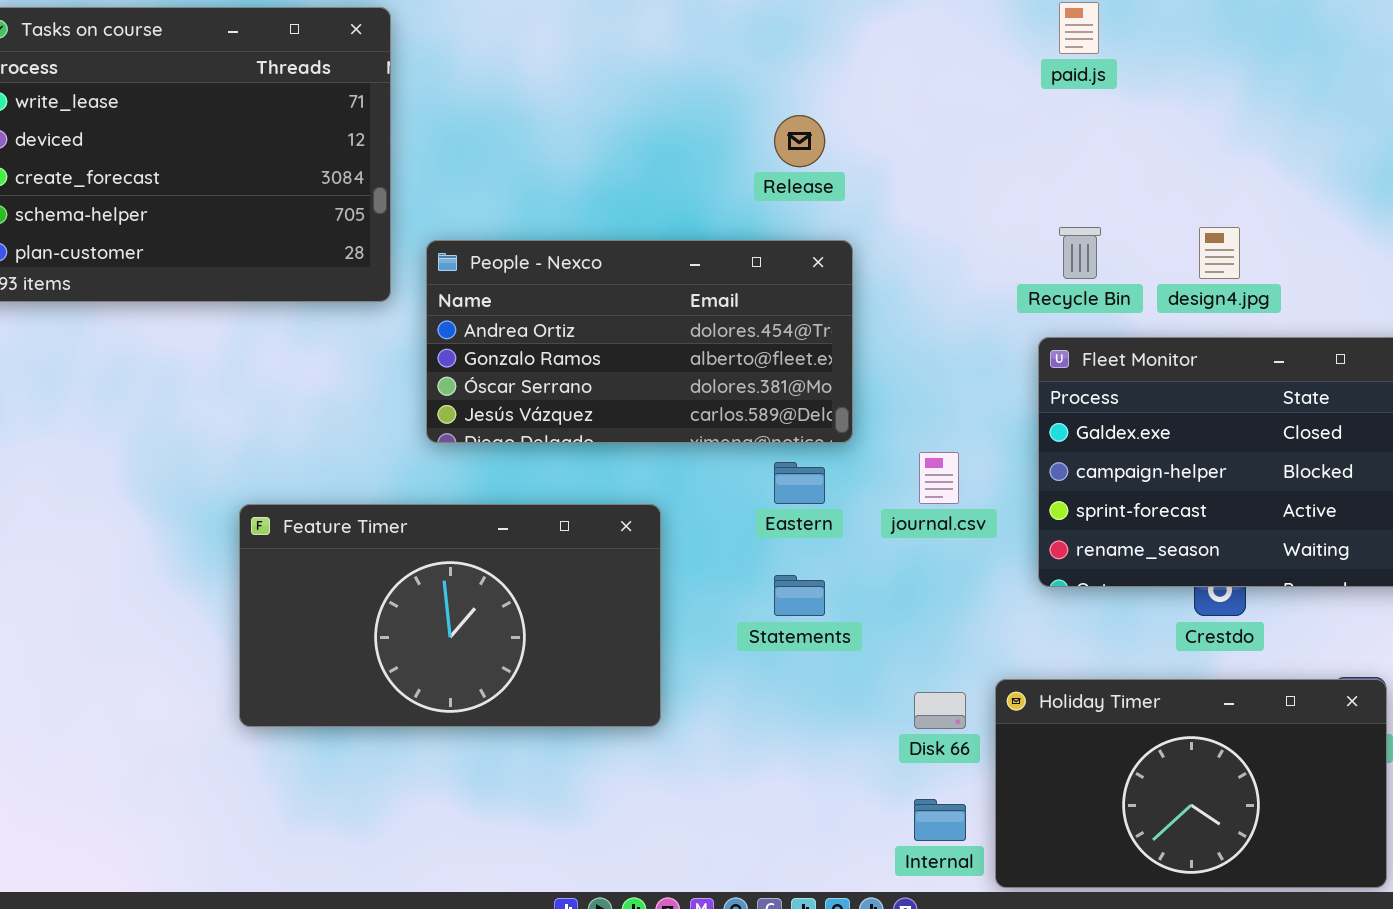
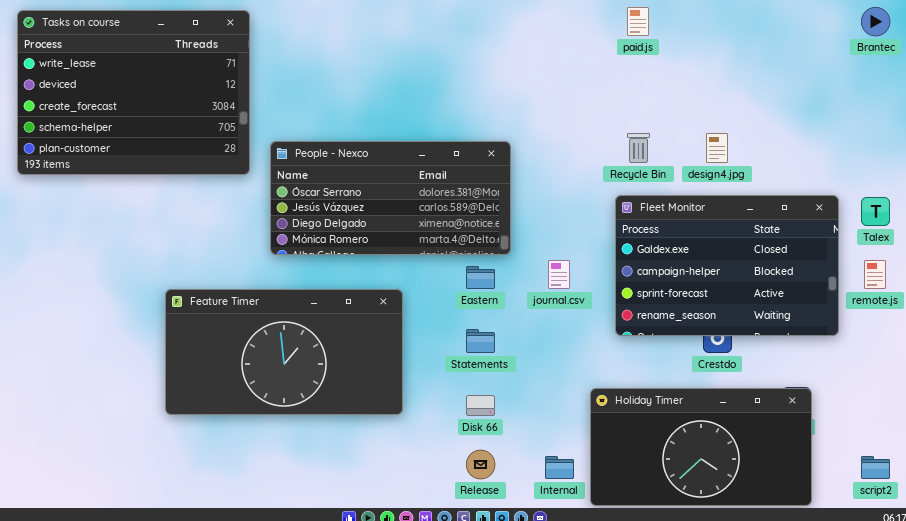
Release: [774,115,825,167] -> [466,450,495,479], moved
People - Nexco: [426,240,853,443] -> [270,141,511,255], scrolled down 2 rows
Disk 66: [914,692,966,729] -> [466,395,495,416], moved

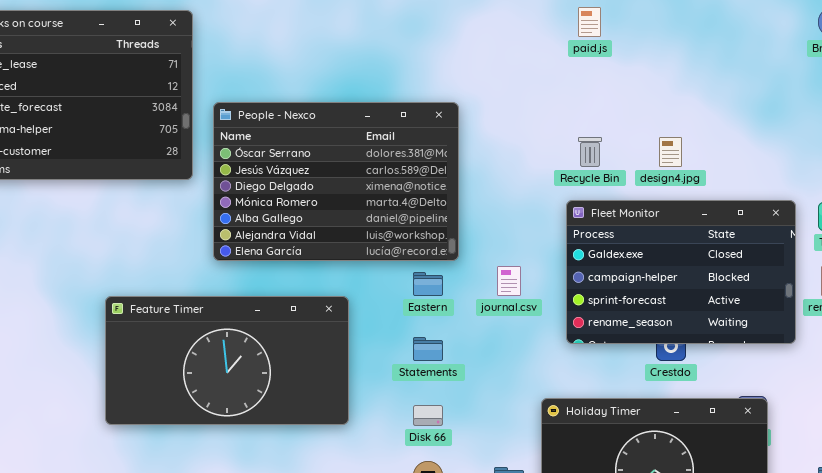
People - Nexco: [270,141,511,255] -> [213,102,459,261], resized

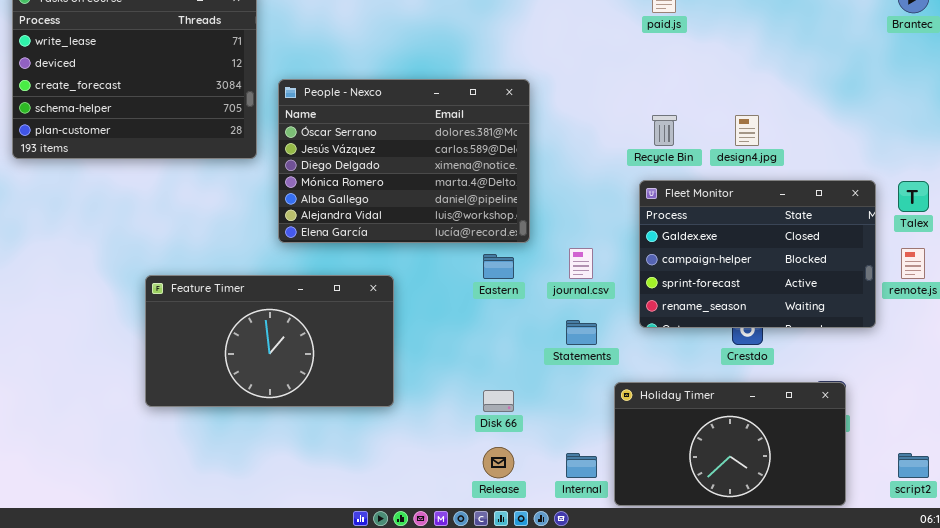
Feature Timer: [105,296,349,425] -> [145,275,394,407], moved
Statements: [413,337,443,361] -> [566,320,597,345], moved

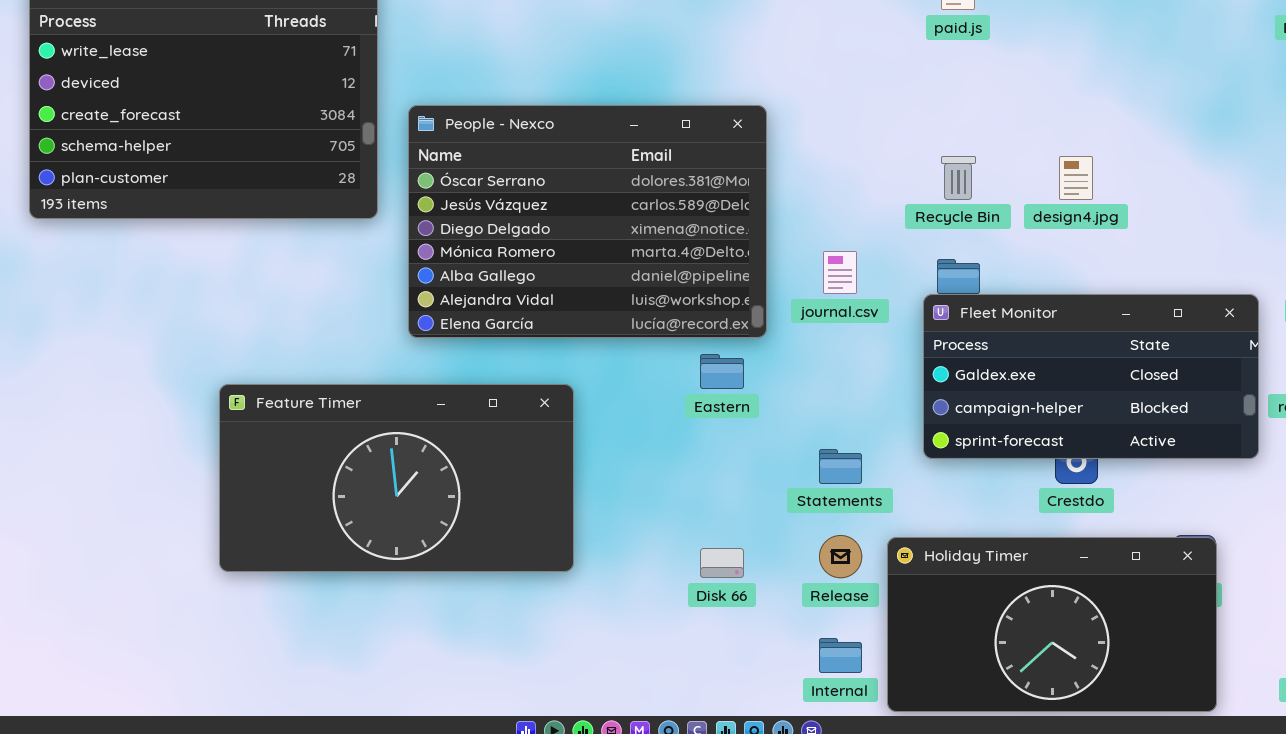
Fleet Monitor: [639,180,876,328] -> [923,294,1259,459], resized
journal.csv: [569,248,593,279] -> [823,251,857,294], moved
Release: [483,447,514,478] -> [819,535,862,578], moved

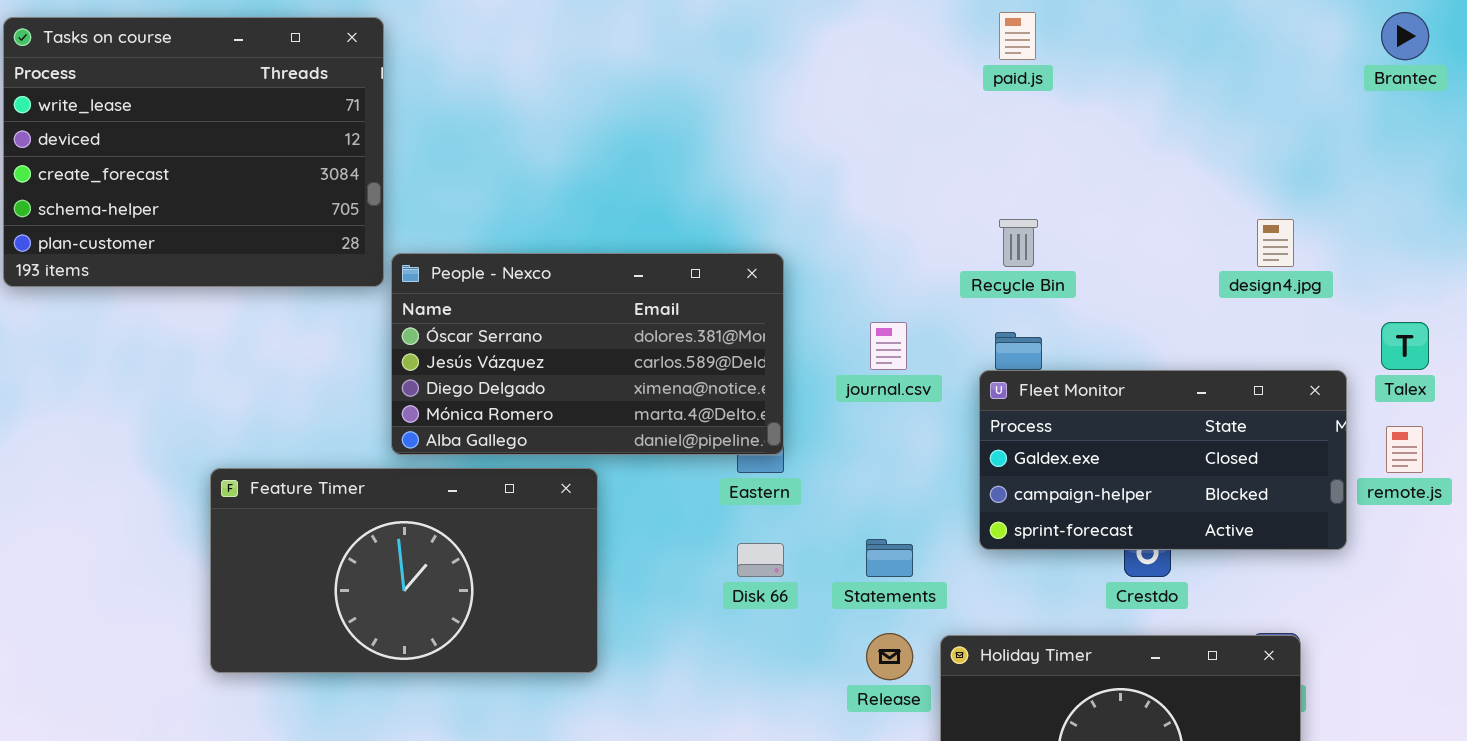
People - Nexco: [408,105,767,338] -> [391,253,784,455], moved, resized
design4.jpg: [1059,156,1093,200] -> [1257,219,1294,267], moved
Disk 66: [700,548,744,578] -> [737,543,784,577], moved

